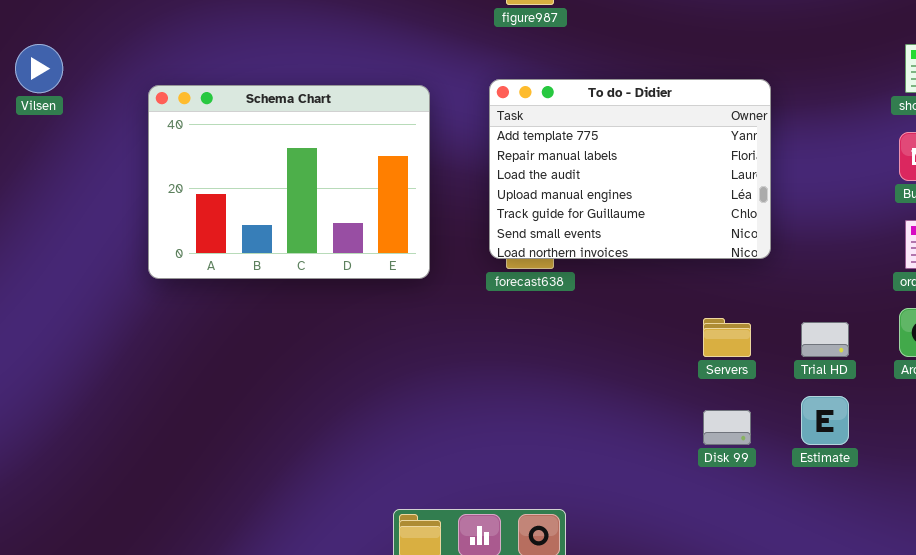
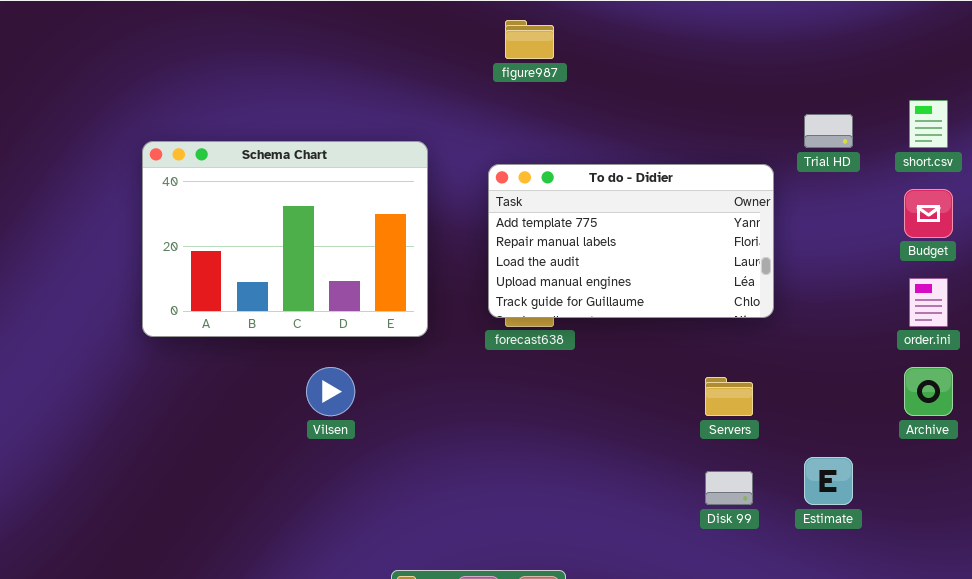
Vilsen: [15,44,63,93] -> [306,367,355,416], moved
To do - Didier: [489,79,771,259] -> [488,164,774,318], resized
Trial HD: [801,322,849,357] -> [804,114,853,148], moved

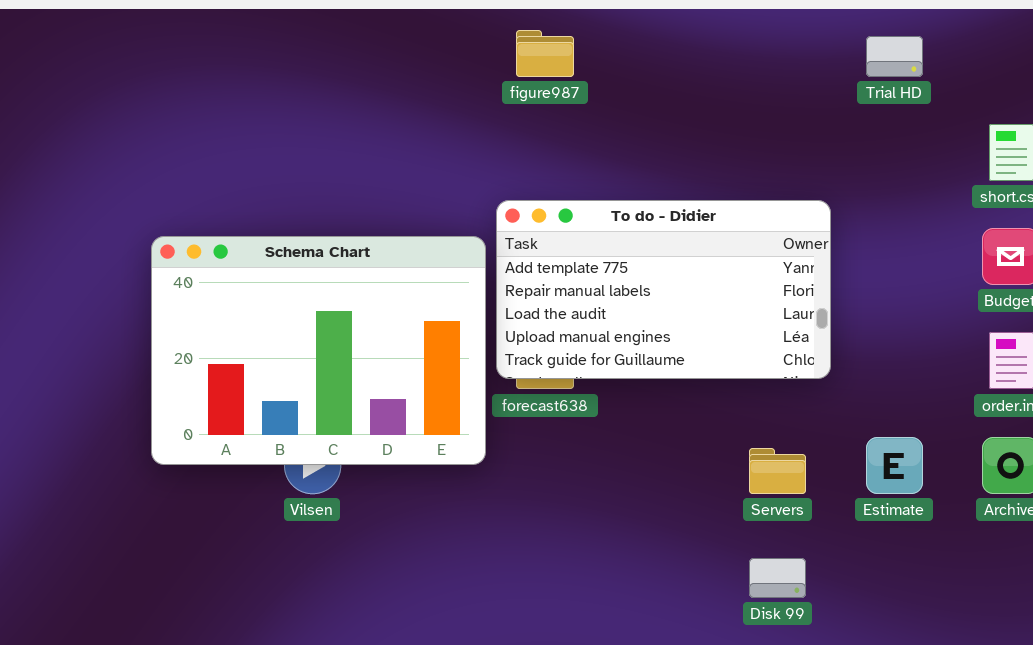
Trial HD: [804,114,853,148] -> [866,36,923,77], moved
Schema Chart: [142,141,428,337] -> [151,236,486,465], moved
Estimate: [804,457,853,505] -> [866,437,923,494], moved

